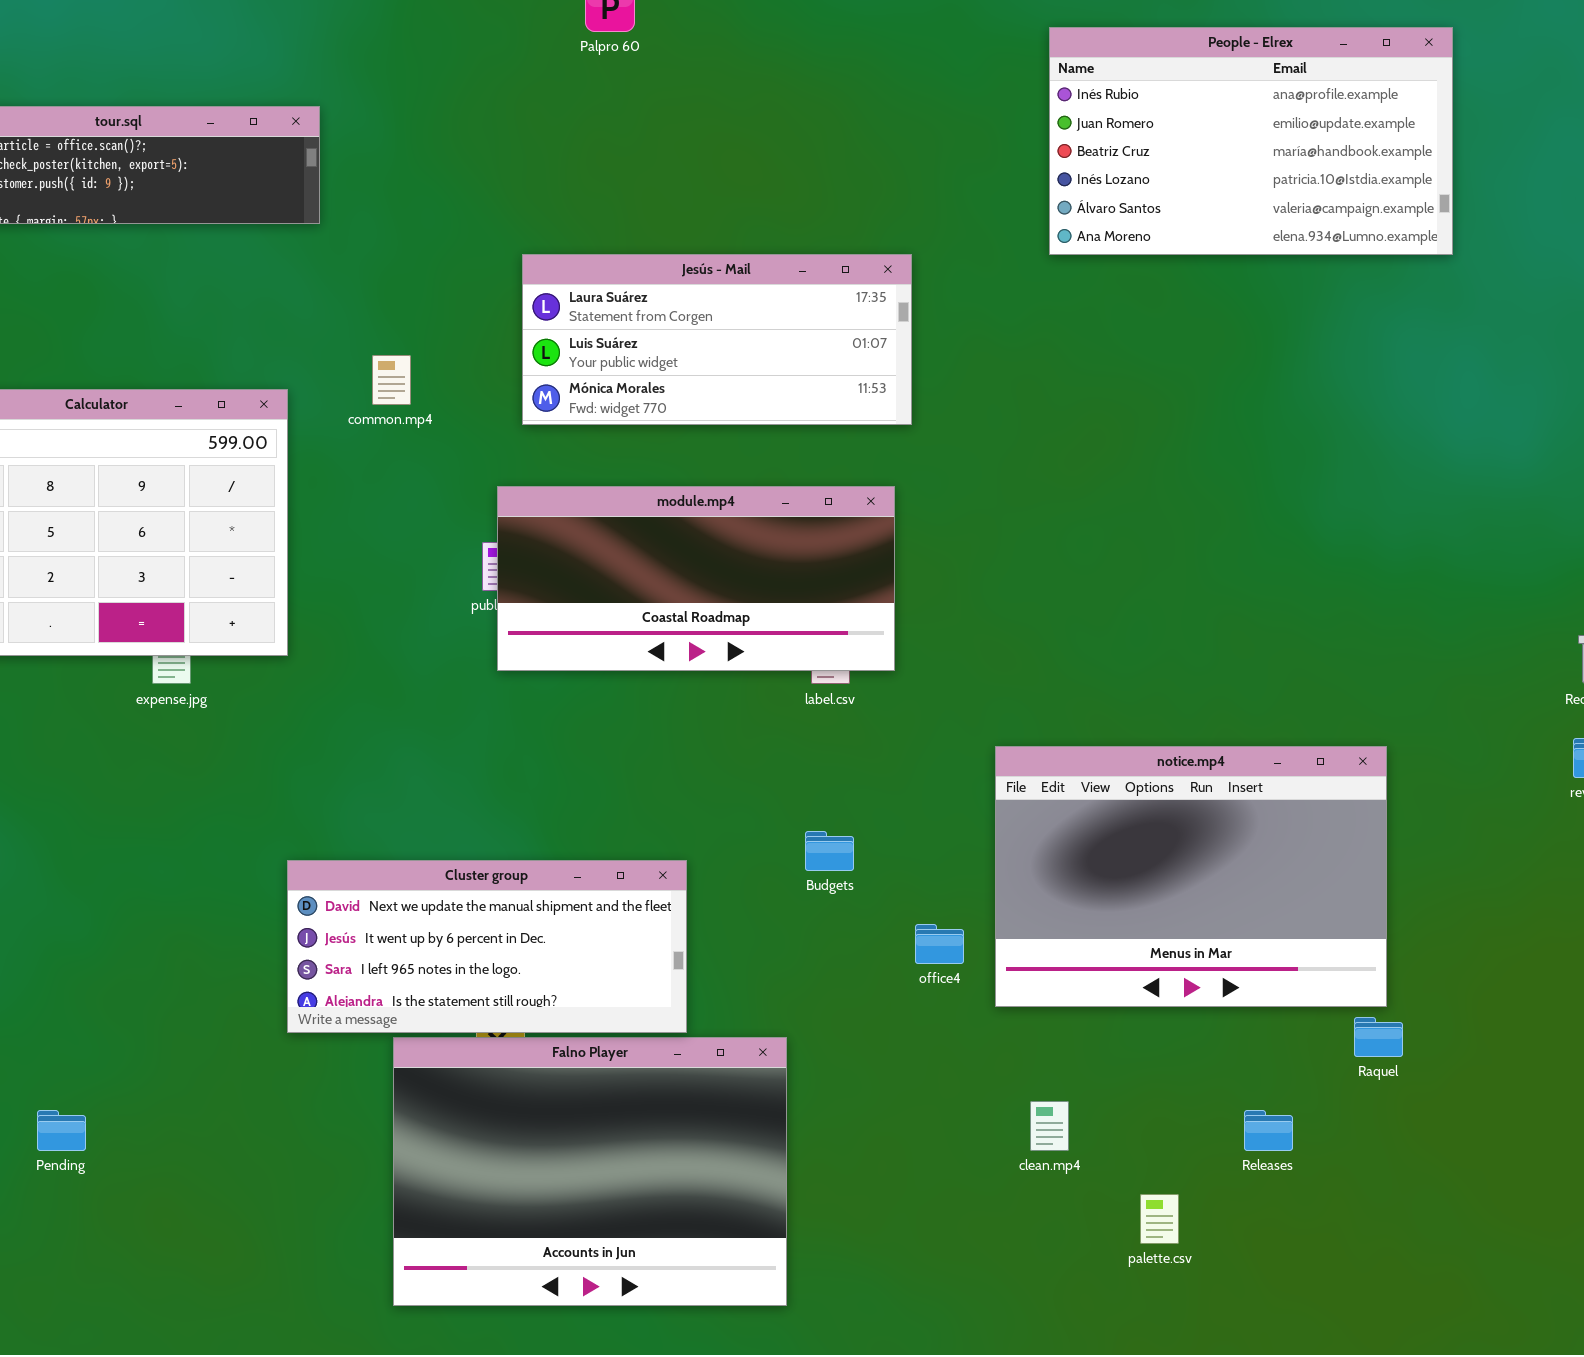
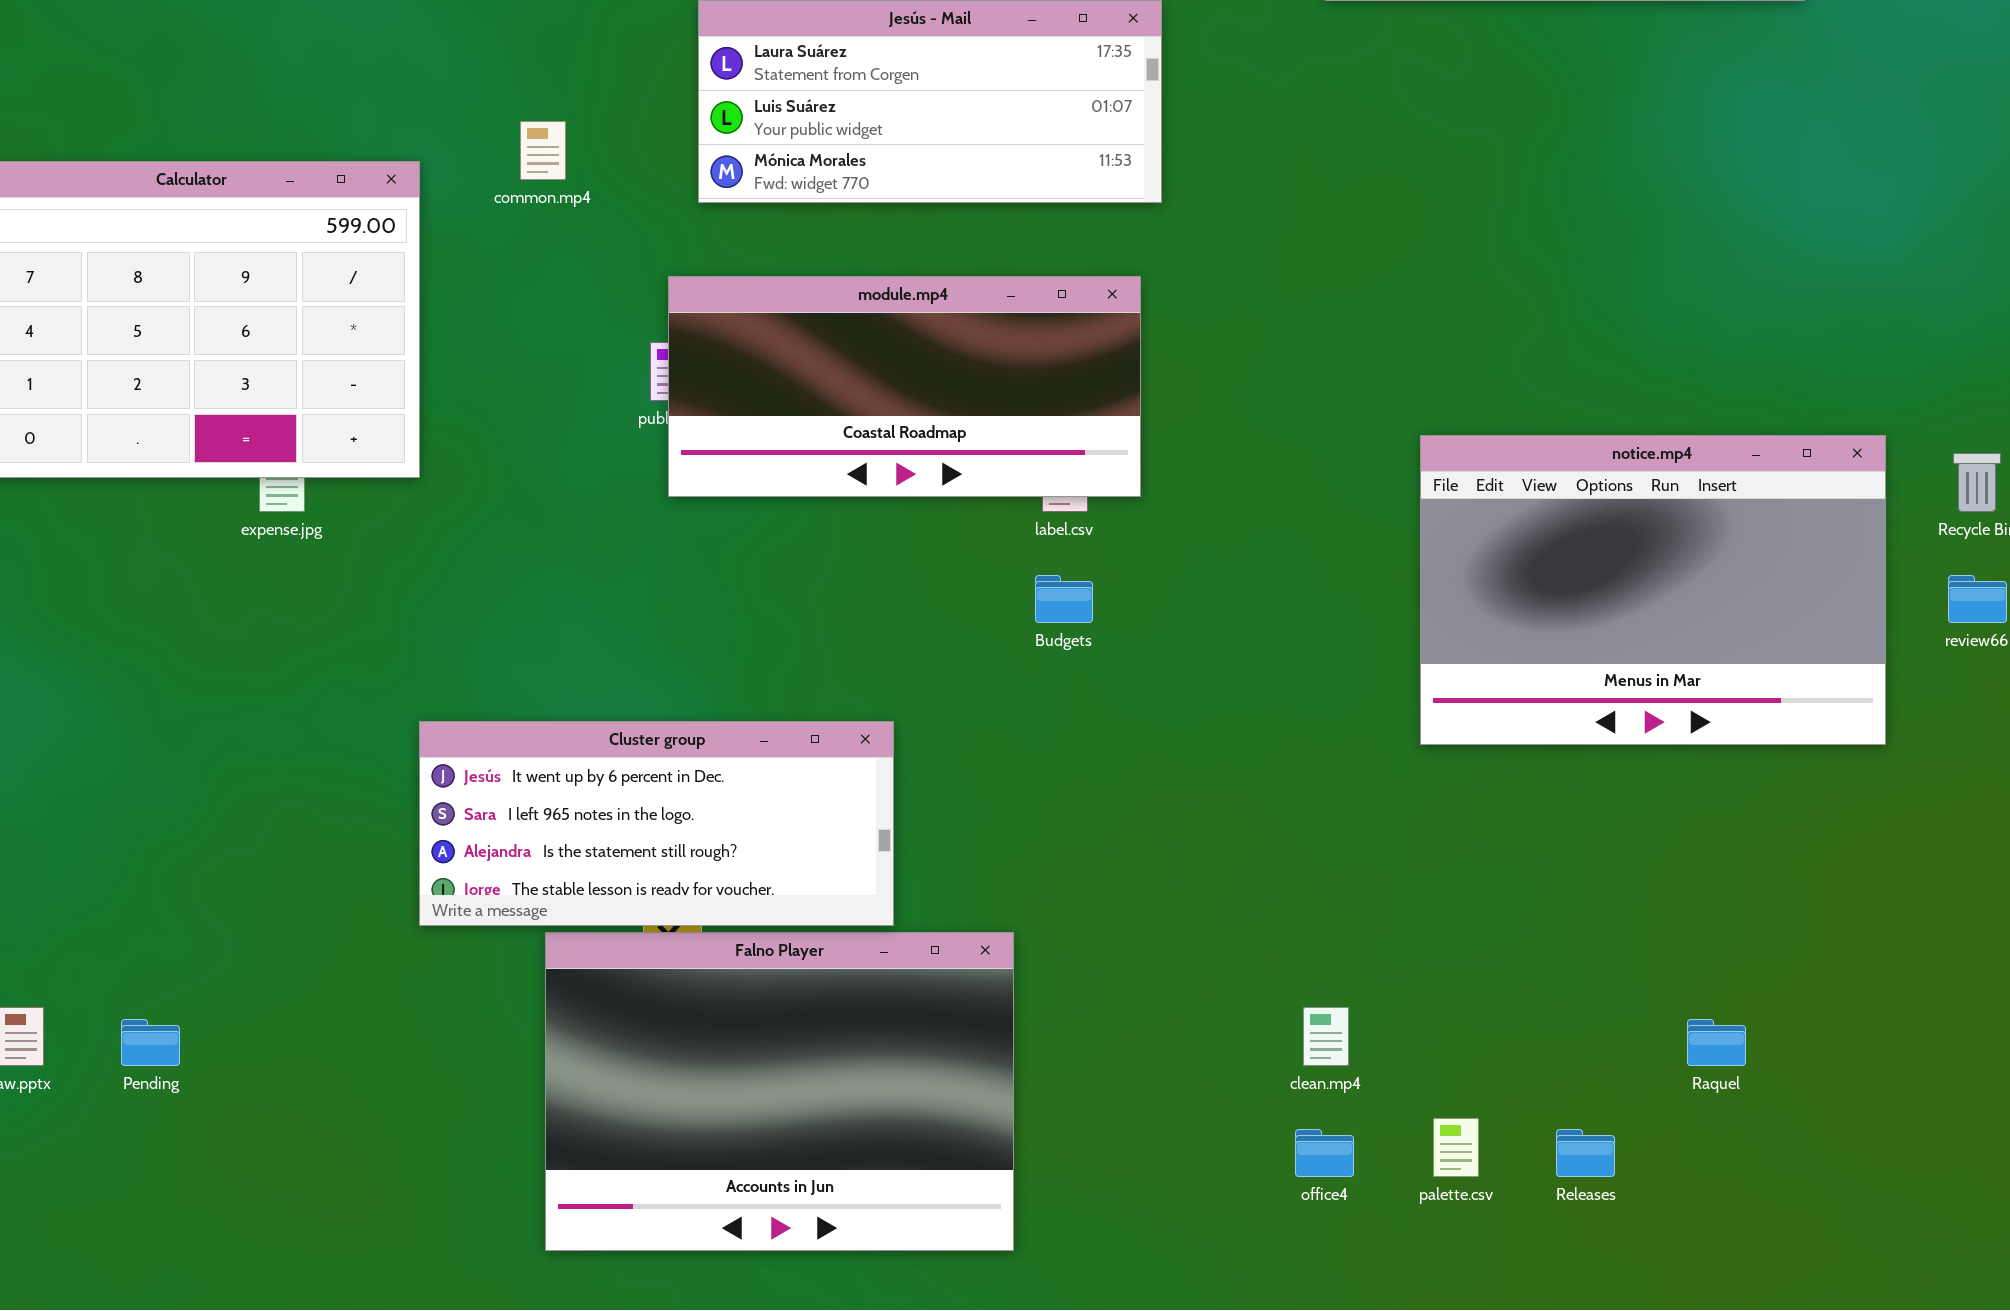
notice.mp4: [995,746,1387,1007] -> [1420,435,1886,745], moved
Budgets: [805,831,854,871] -> [1035,575,1093,623], moved
Cluster group: [287,860,687,1033] -> [419,721,894,926], scrolled down 1 row
office4: [915,924,964,964] -> [1295,1129,1354,1177], moved
Raquel: [1354,1017,1403,1057] -> [1687,1019,1746,1066], moved
Releases: [1244,1110,1293,1151] -> [1556,1129,1615,1177], moved

